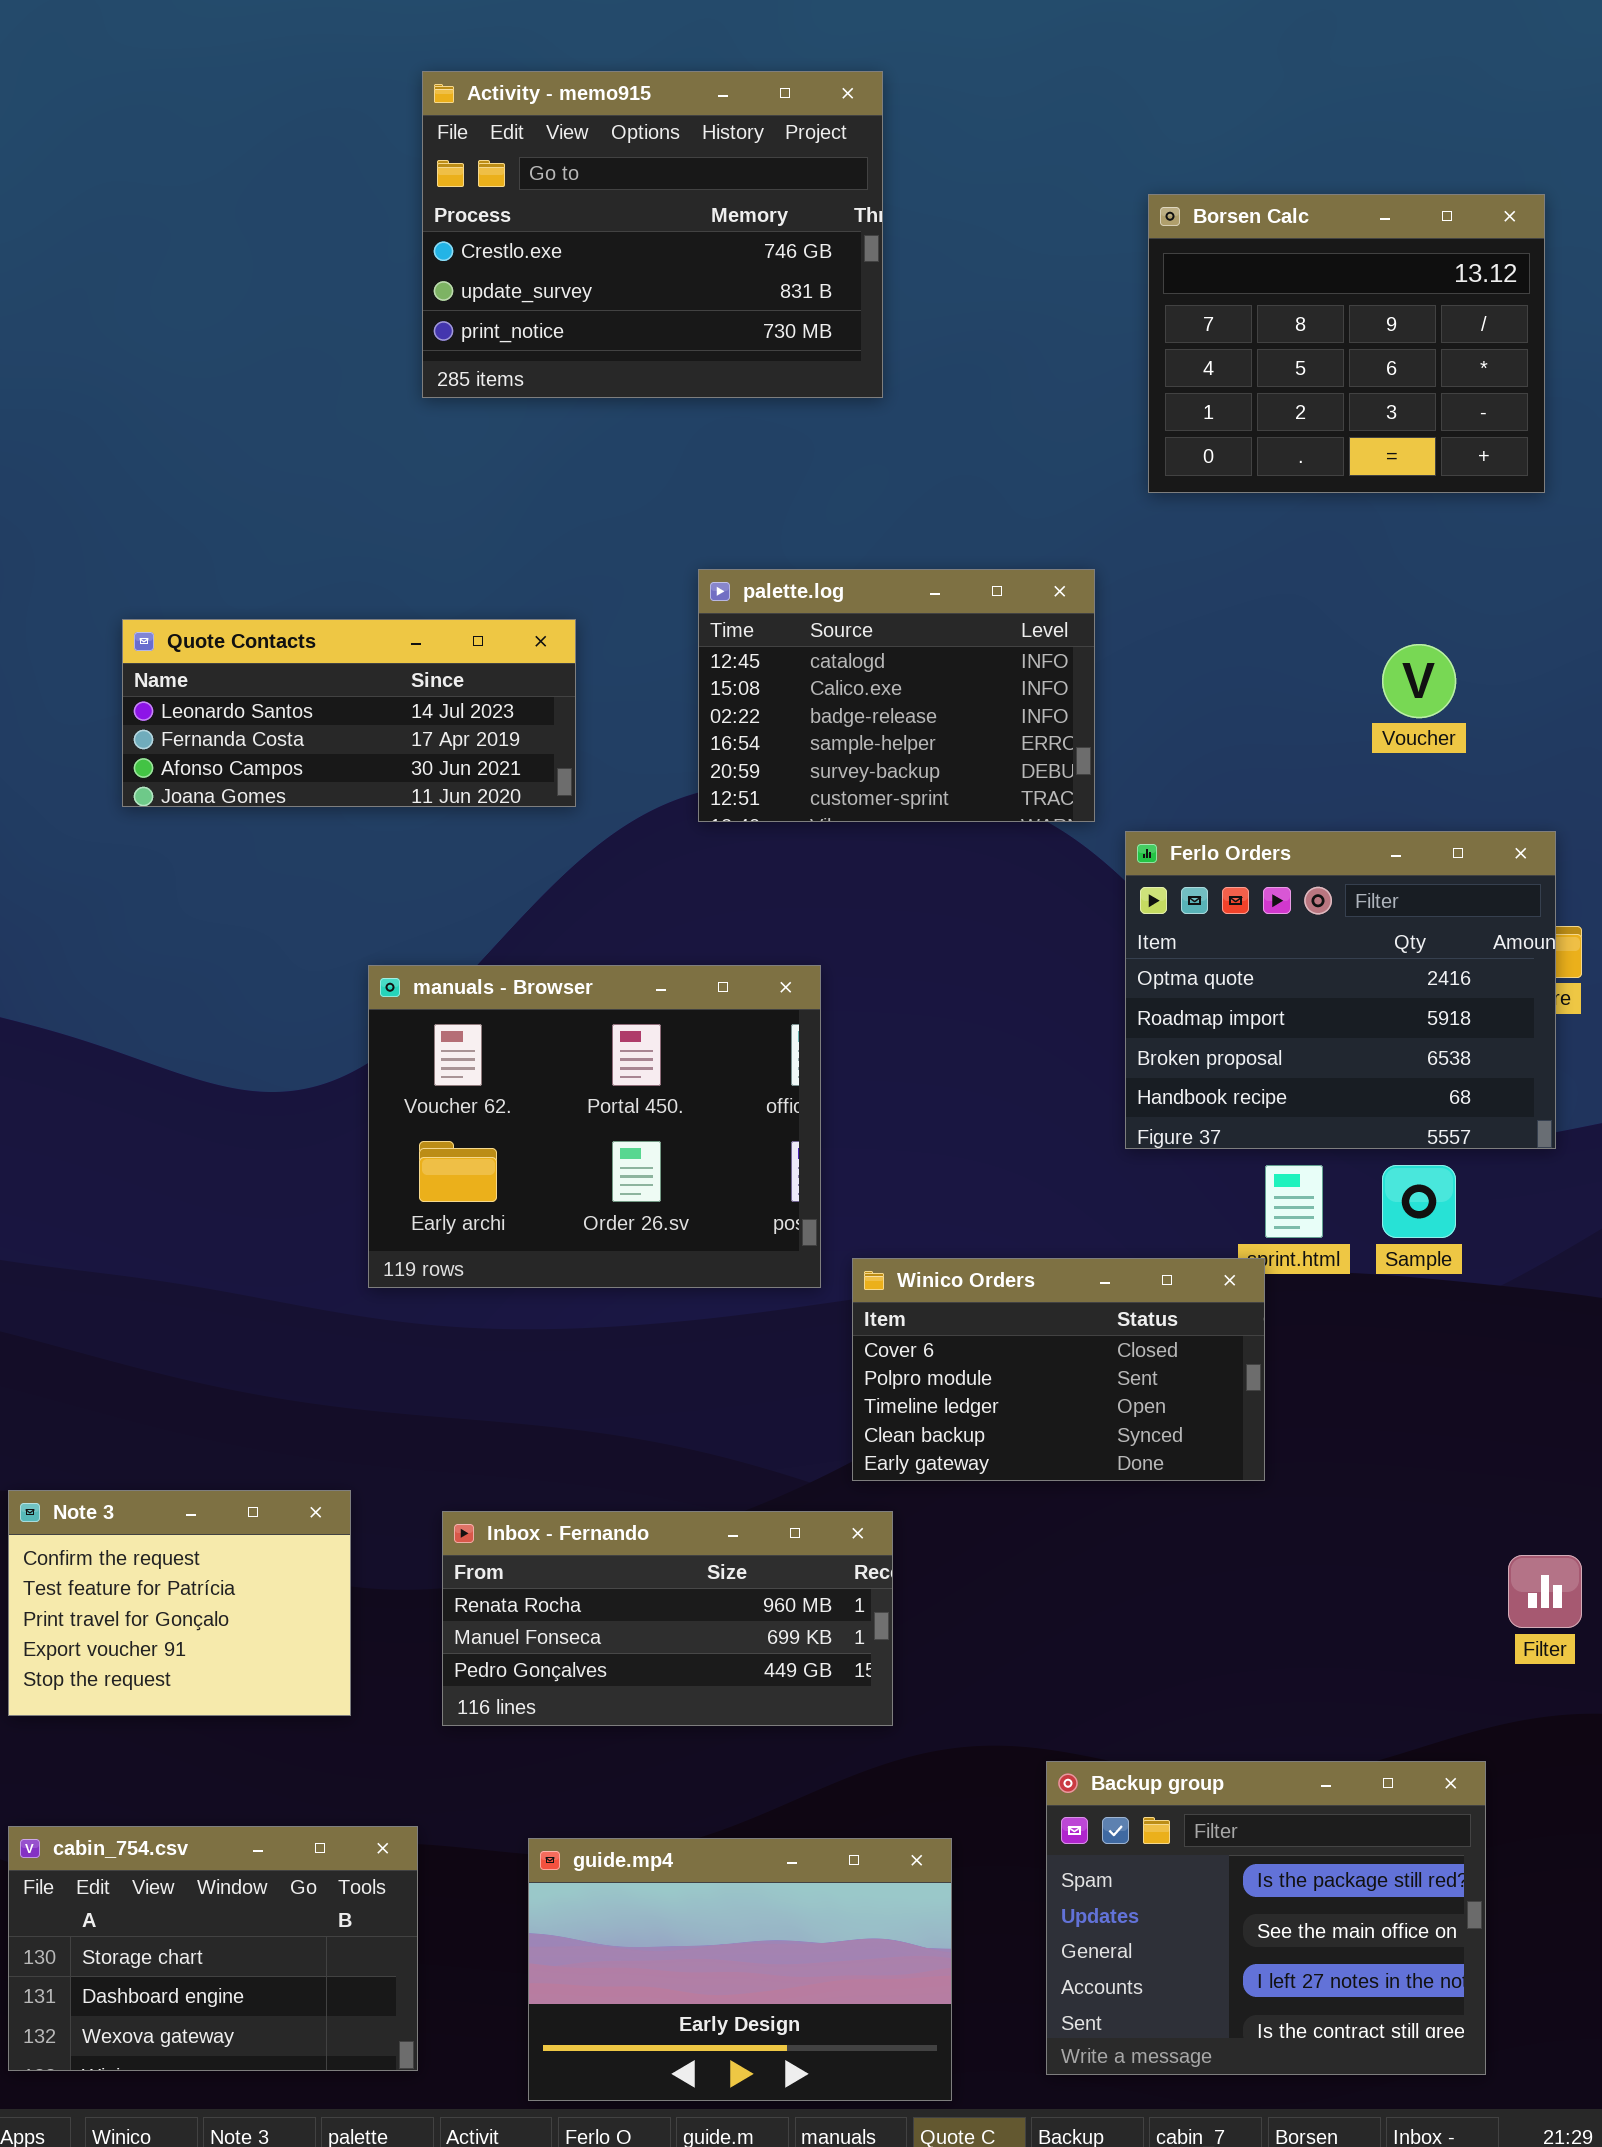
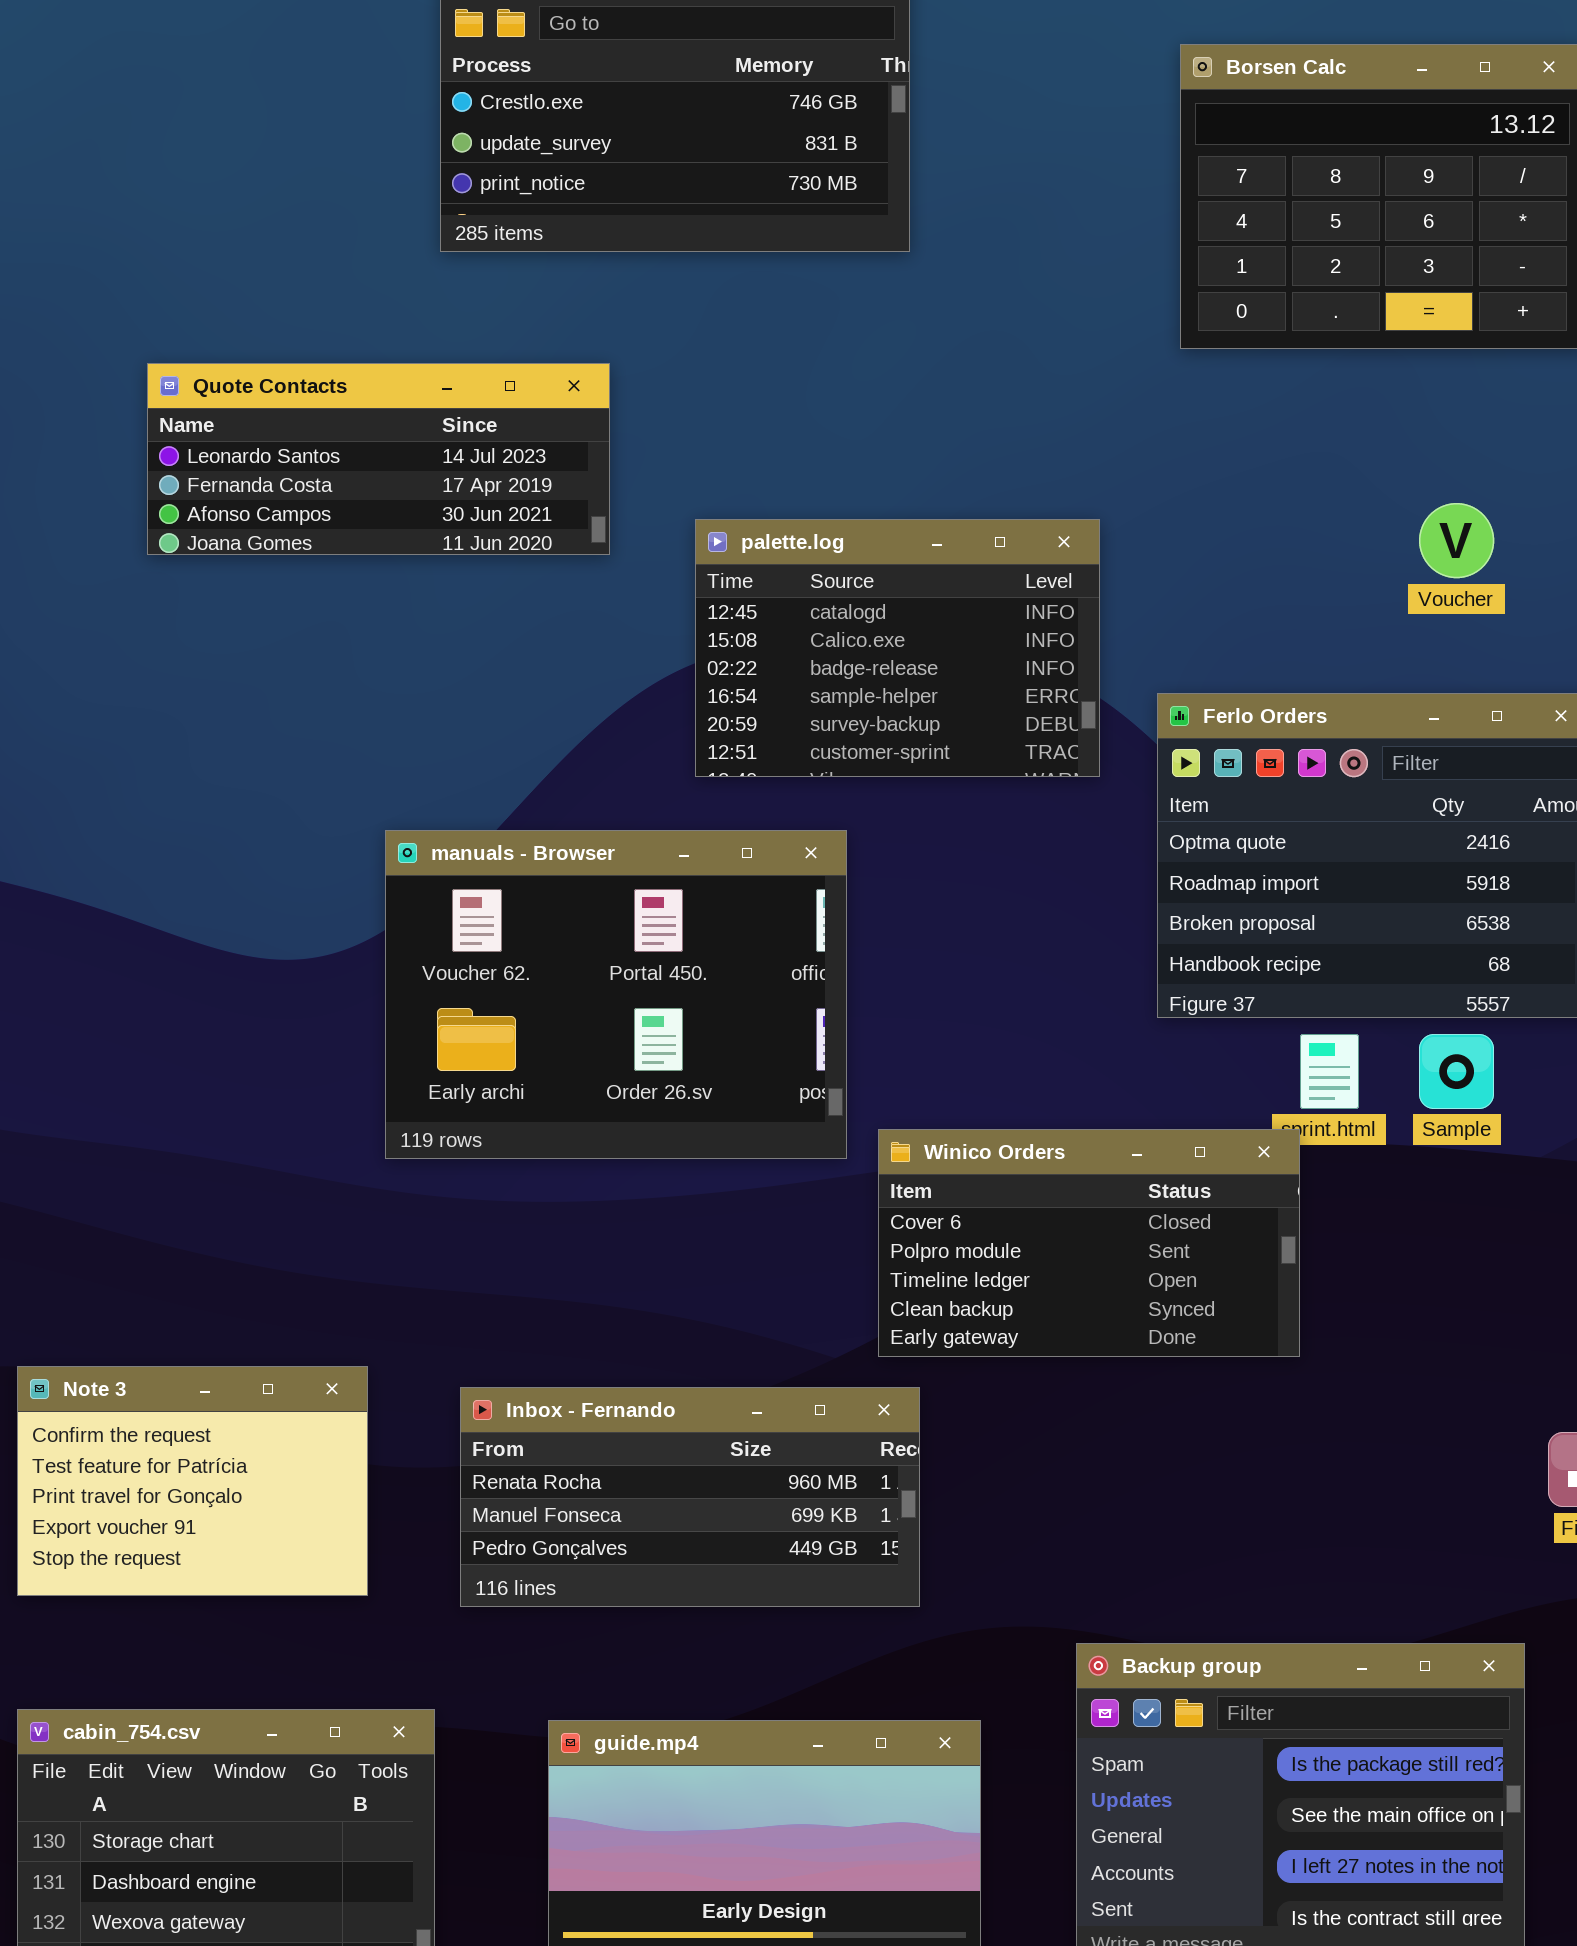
palette.log: [698,569,1095,822] -> [695,519,1100,777], moved
Quote Contacts: [122,619,576,807] -> [147,363,610,555], moved

